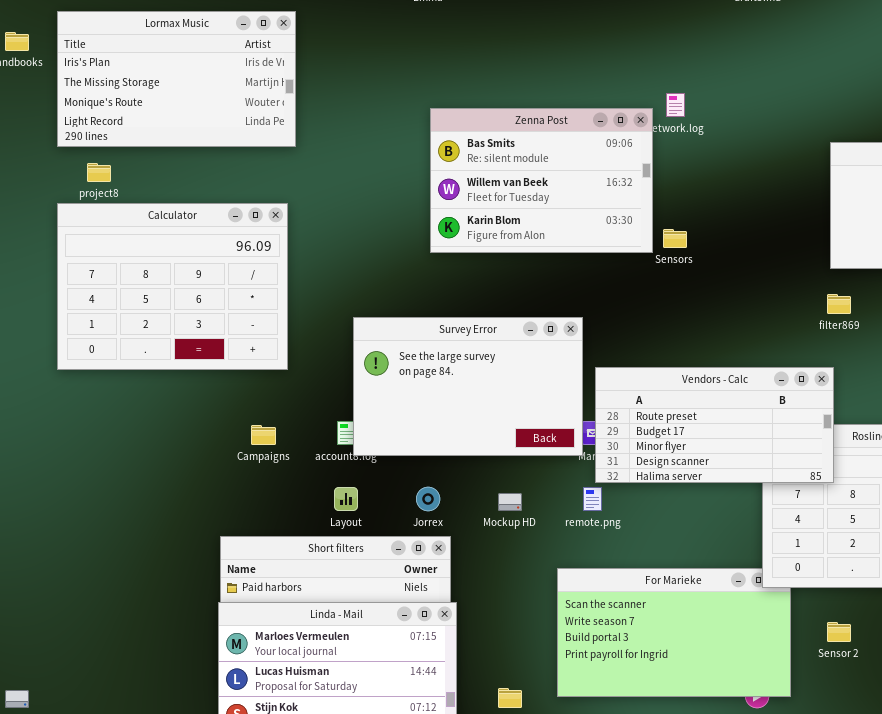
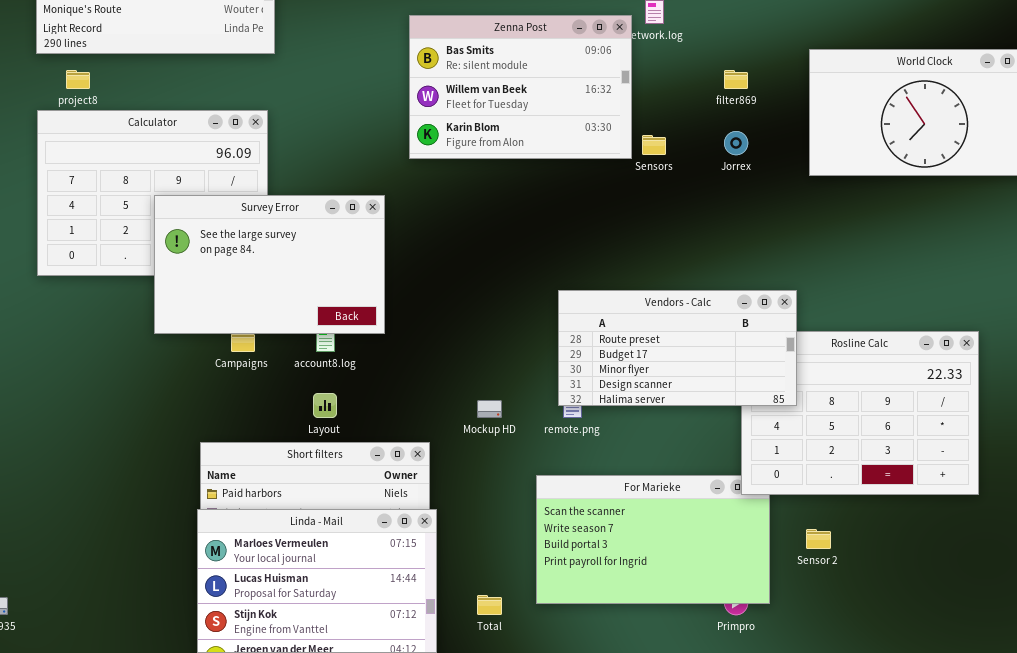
filter869: [827,294,851,314] -> [724,70,748,89], moved
Survey Error: [353,317,583,456] -> [154,195,385,334], moved
Vendors - Calc: [595,367,834,483] -> [558,290,797,406], moved
Jorrex: [416,487,440,511] -> [724,131,748,155], moved

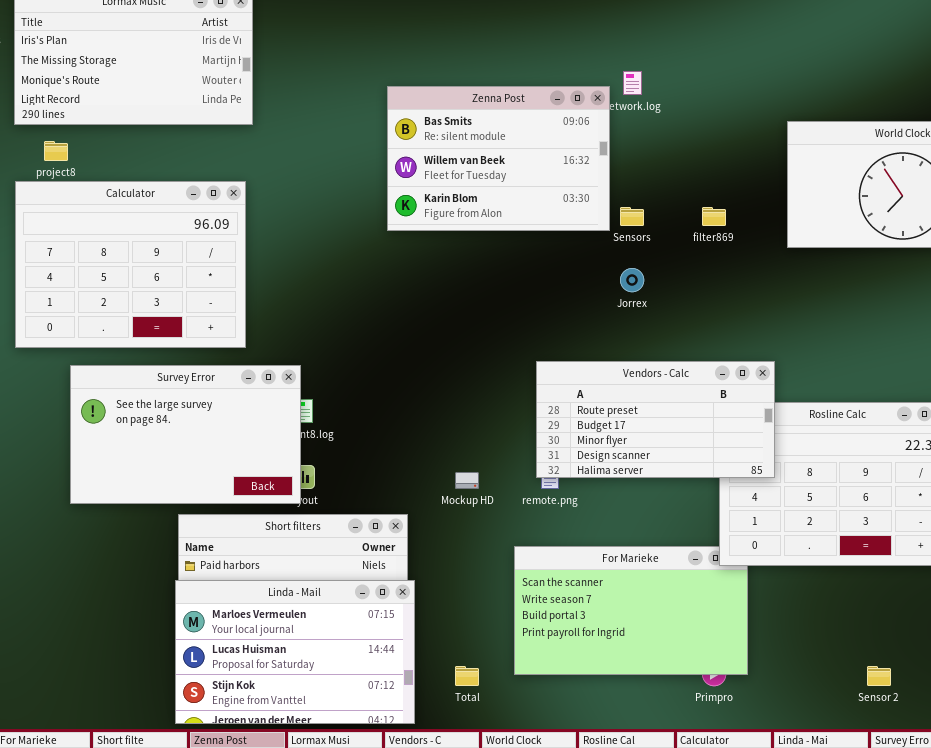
filter869: [724,70,748,89] -> [702,207,726,226], moved
Jorrex: [724,131,748,155] -> [620,268,644,292], moved
Survey Error: [154,195,385,334] -> [70,365,301,504], moved
Sensor 2: [806,529,831,549] -> [867,666,891,686], moved

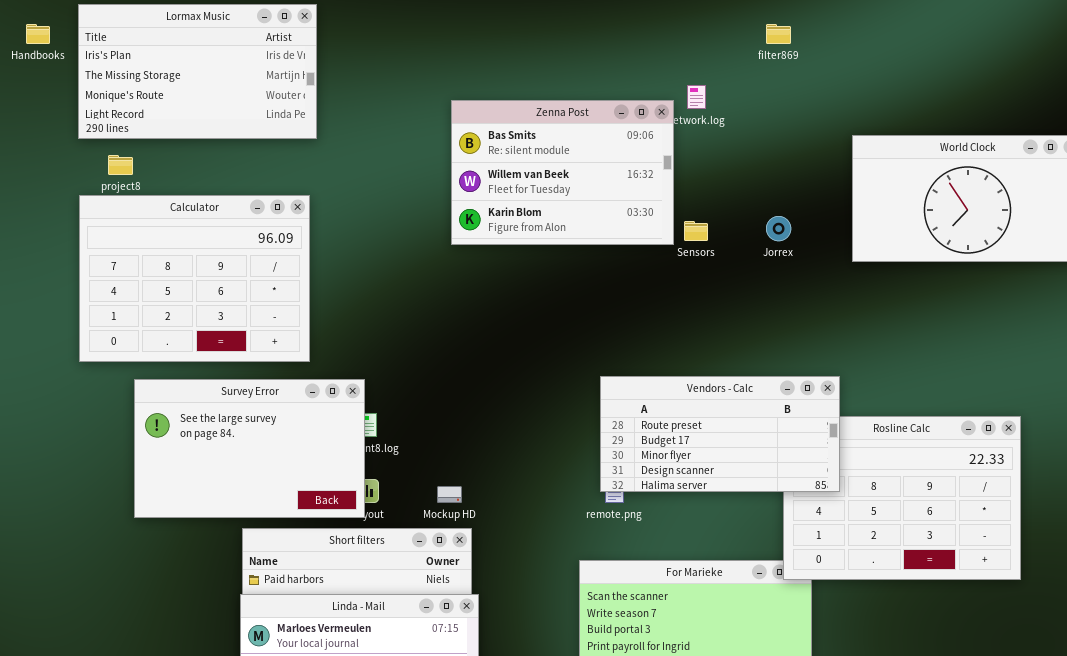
filter869: [702,207,726,226] -> [766,24,791,44], moved
Jorrex: [620,268,644,292] -> [766,216,791,241], moved
Mockup HD: [455,472,479,489] -> [437,486,462,503], moved

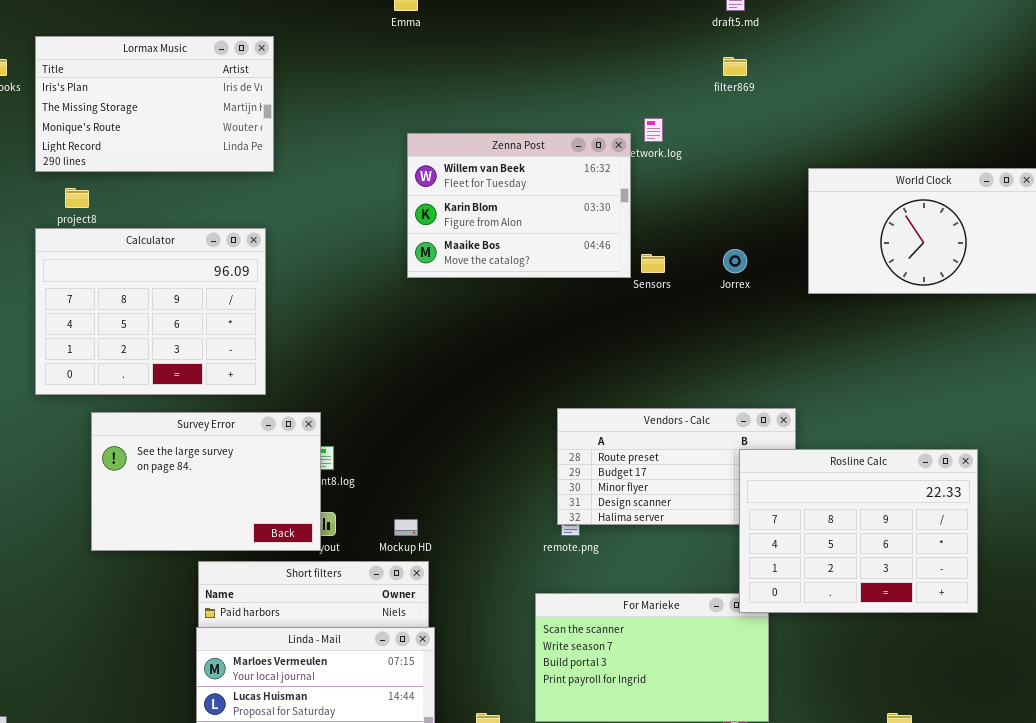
Zenna Post: [451,100,674,245] -> [407,133,631,278], scrolled down 1 row
Rosline Calc: [783,416,1021,580] -> [739,449,978,613], raised

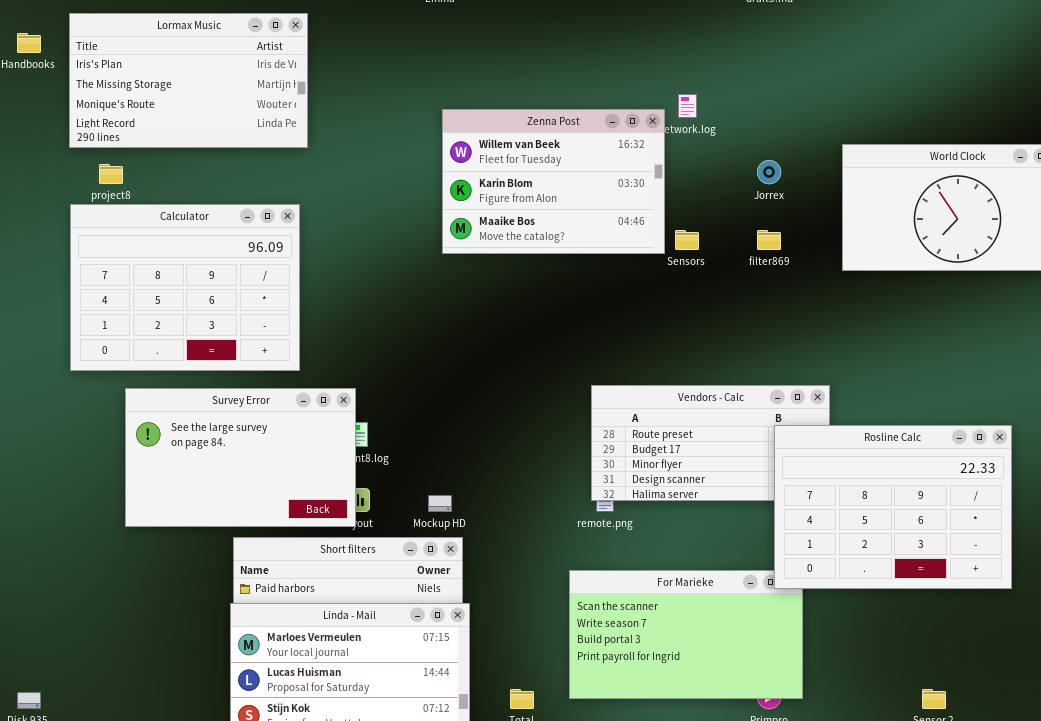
filter869: [723,57,747,76] -> [757,230,781,250], moved
Jorrex: [723,249,747,273] -> [757,160,781,184], moved

